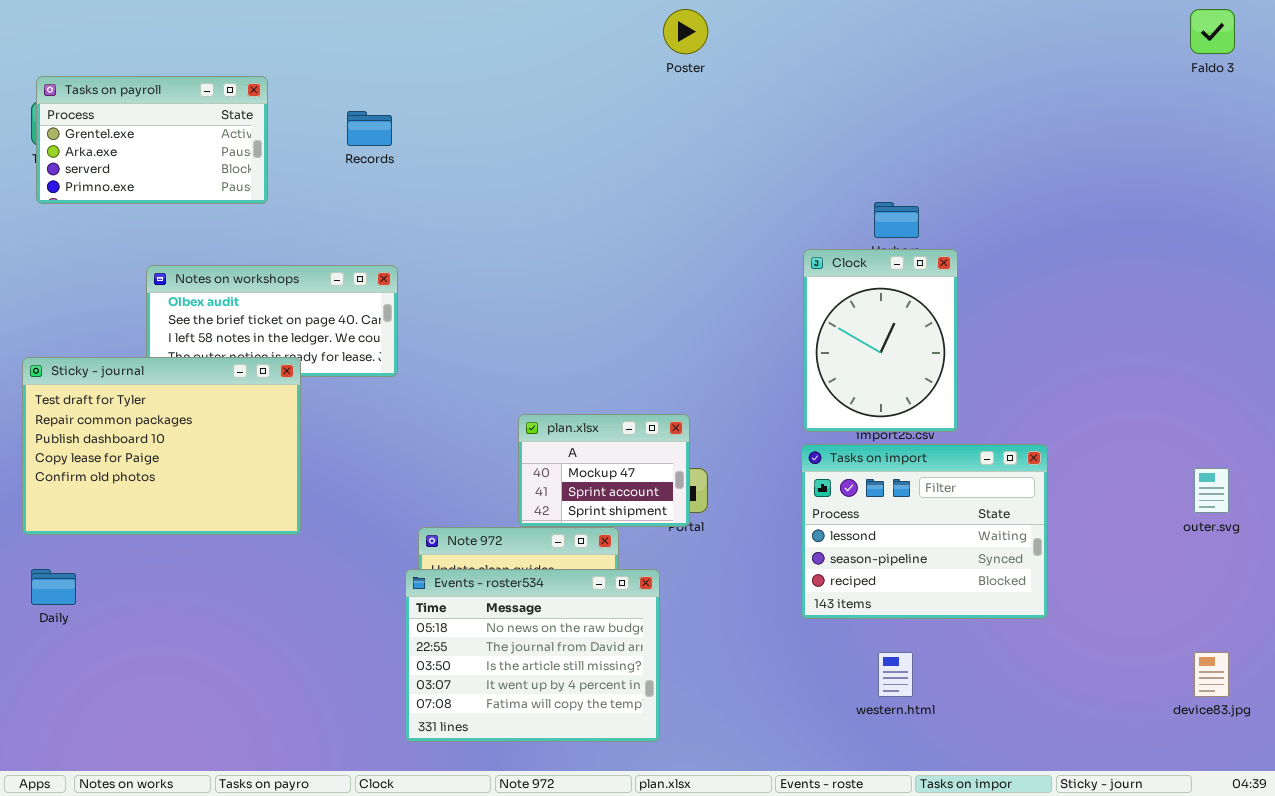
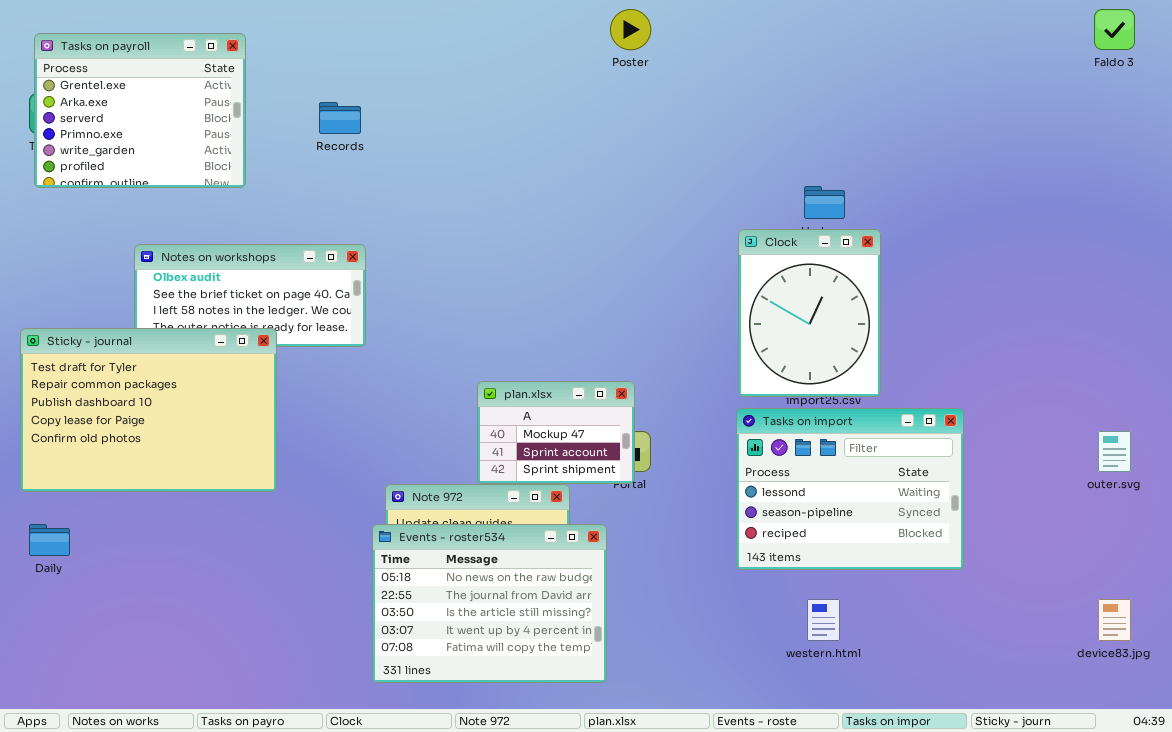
Tasks on payroll: [36,76,268,204] -> [34,33,246,188], resized

